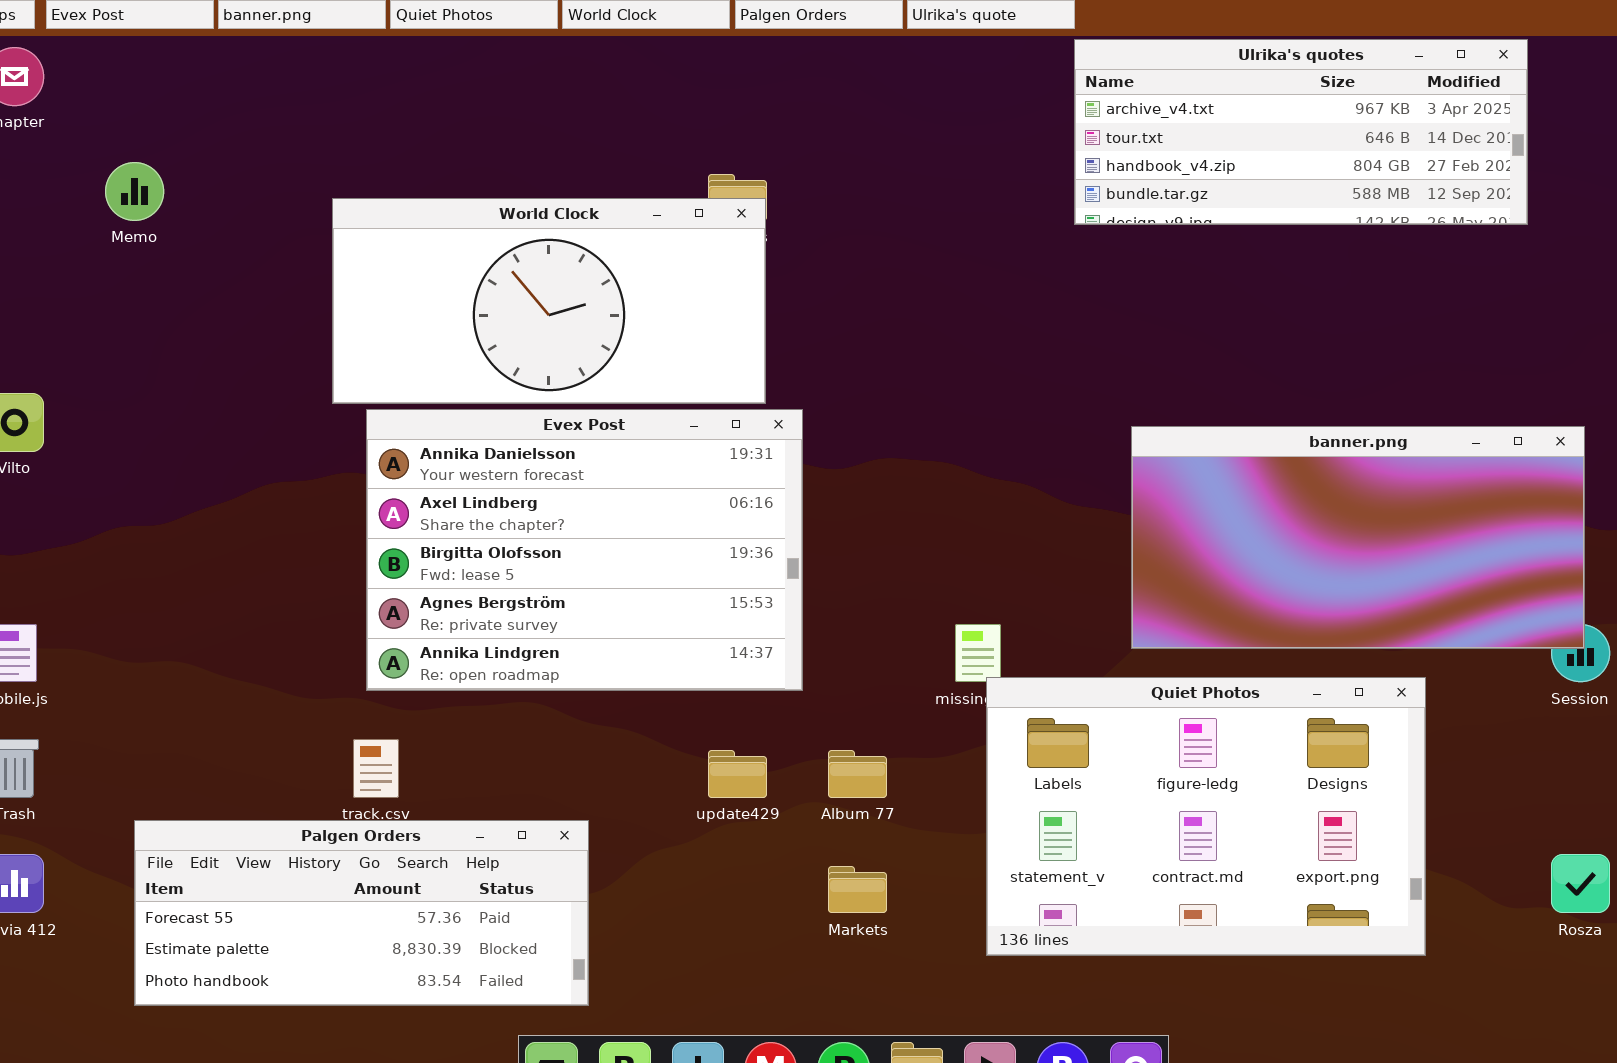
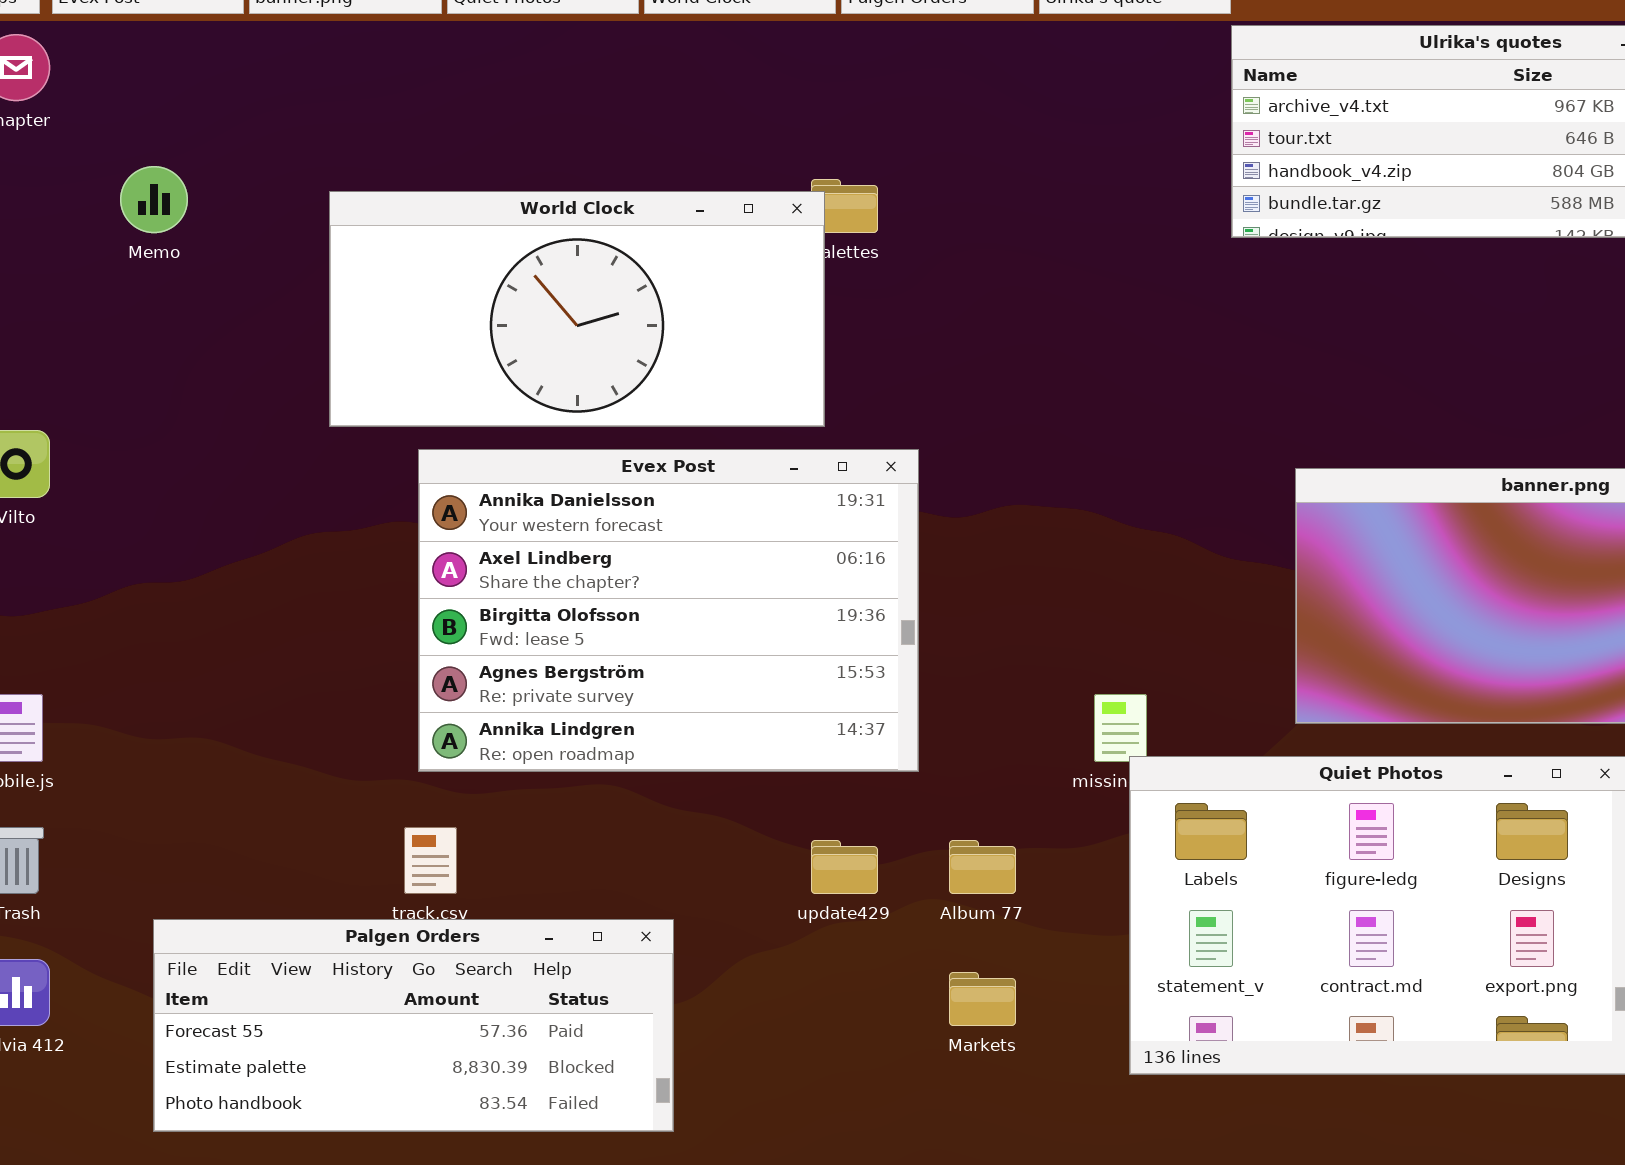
World Clock: [332,198,766,404] -> [329,191,825,427], moved

